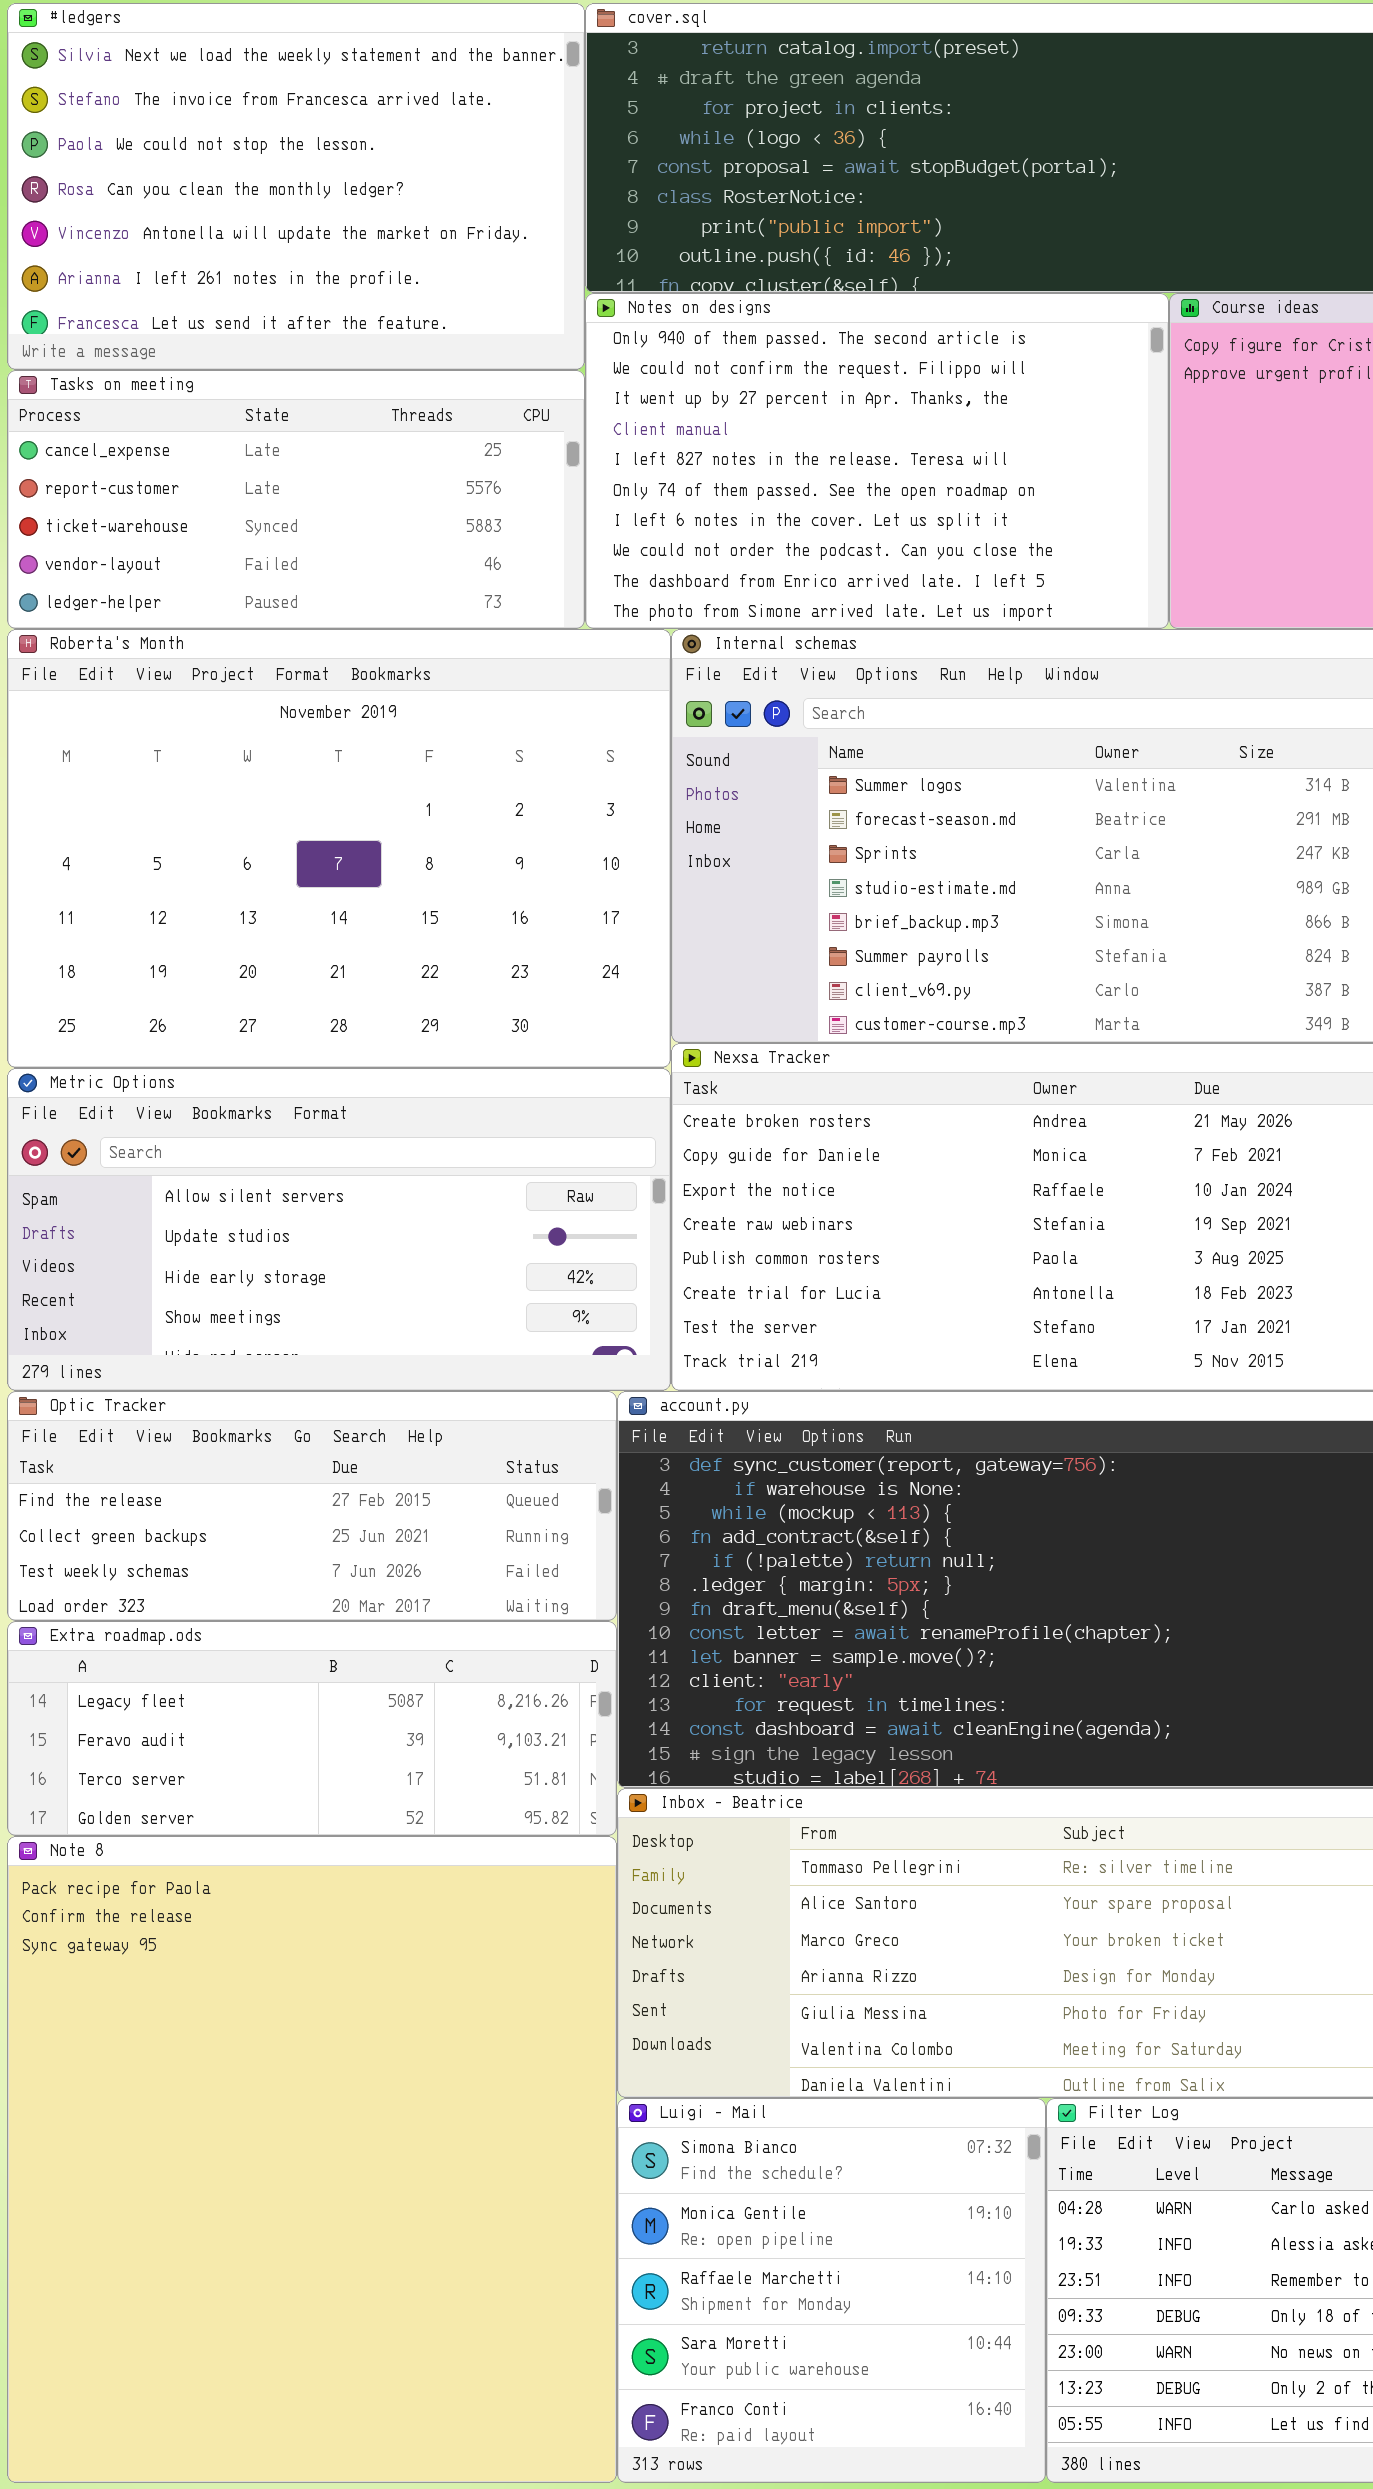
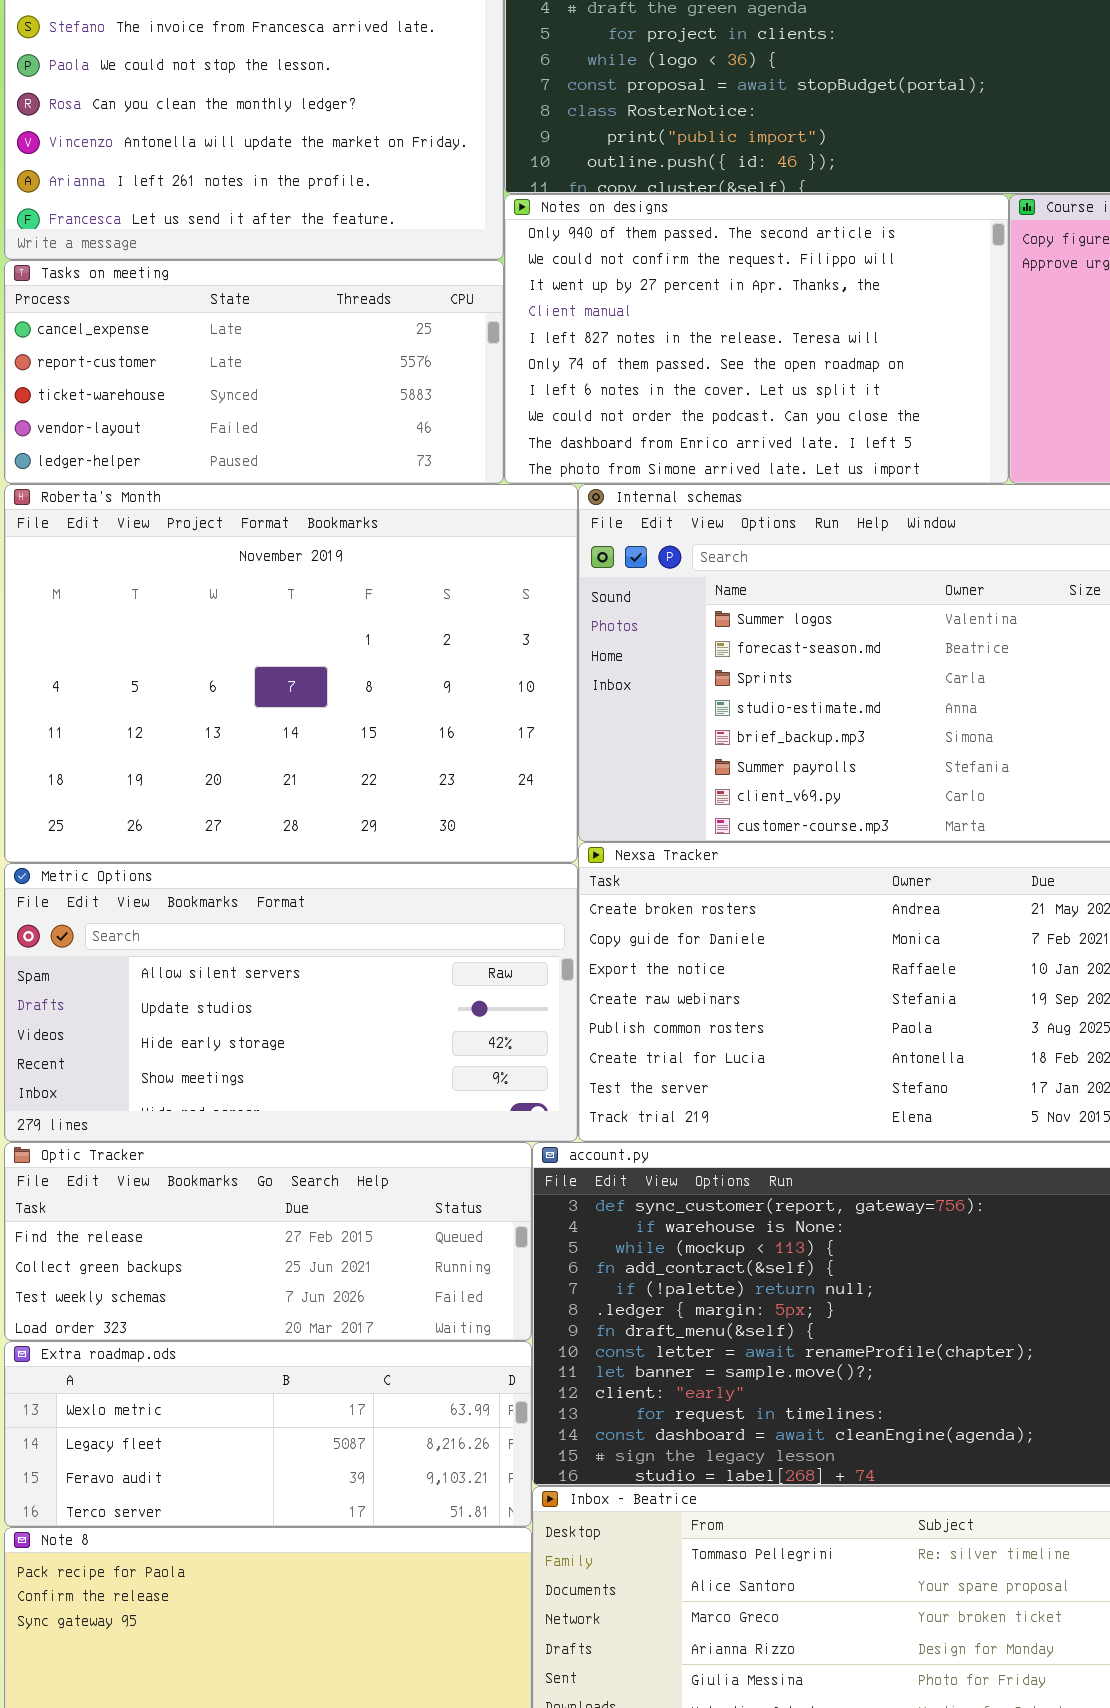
Extra roadmap.ods: [7,1621,617,1836] -> [4,1341,532,1527], scrolled up 1 row

